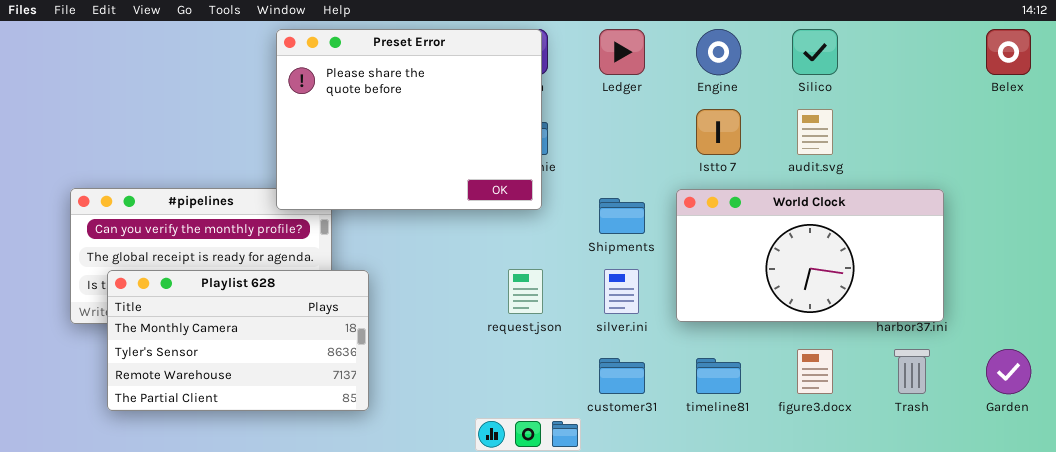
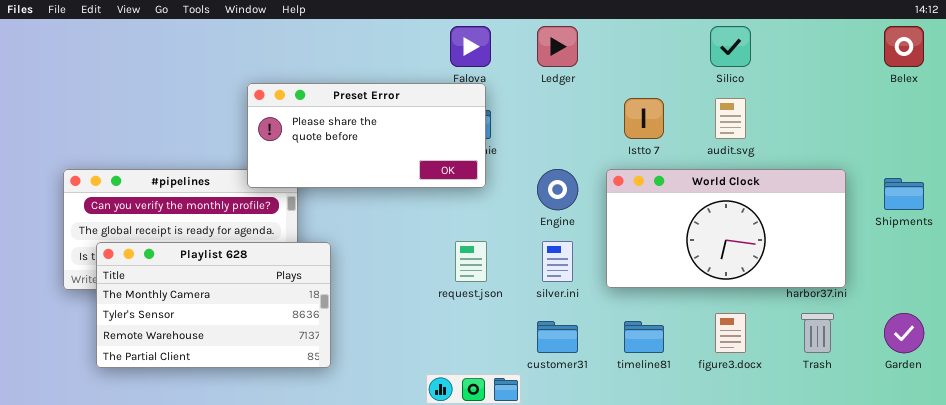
Preset Error: [276,29,542,210] -> [247,83,486,188], resized
Engine: [696,29,741,75] -> [537,169,578,210], moved
Shipments: [599,198,645,234] -> [884,178,924,210], moved

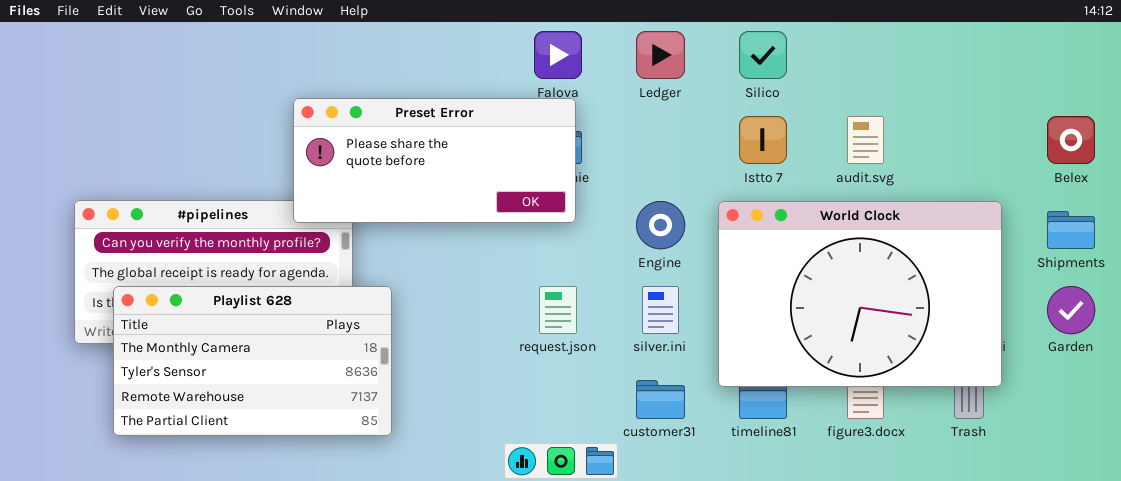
Silico: [710,26,751,67] -> [739,31,787,79], moved
Belex: [884,26,924,67] -> [1047,116,1095,164], moved
World Clock: [606,169,846,288] -> [718,201,1002,387], resized
Garden: [884,313,924,353] -> [1047,286,1095,334], moved

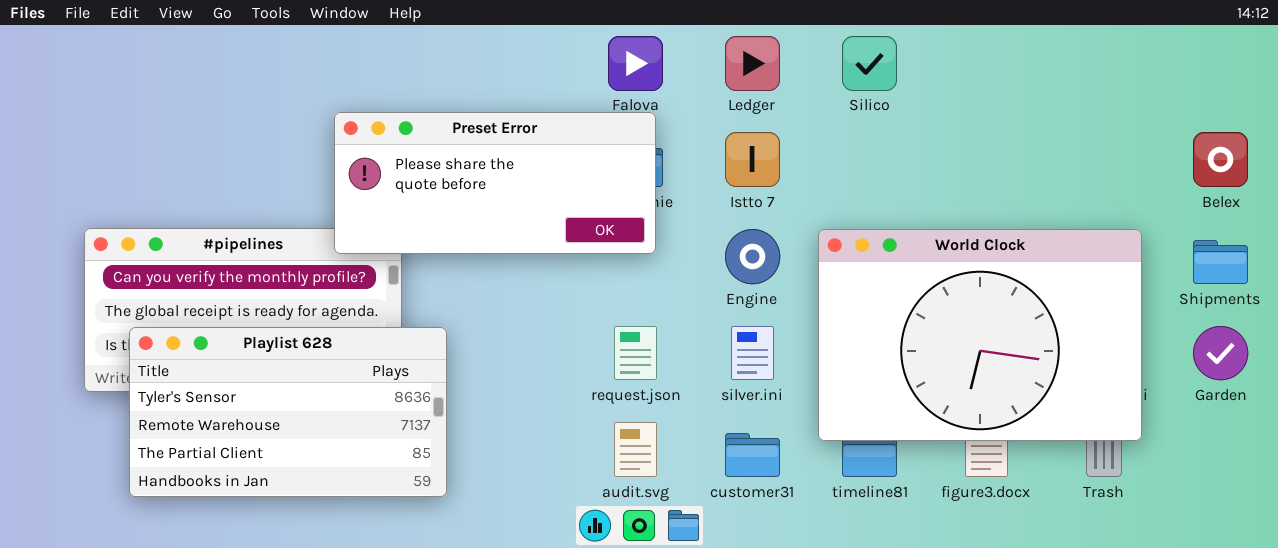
Istto 7: [739,116,787,164] -> [725,132,780,187], moved
audit.svg: [847,116,884,164] -> [614,422,657,477], moved
Playlist 628: [113,286,392,436] -> [129,327,447,497], scrolled down 1 row

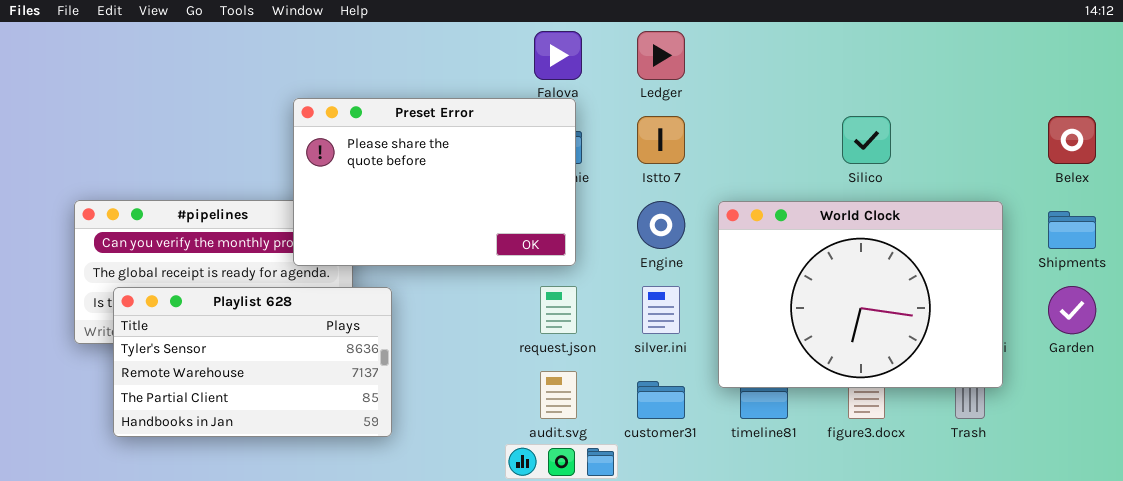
Silico: [842,36,897,91] -> [842,116,891,164], moved
Preset Error: [334,112,656,254] -> [293,98,576,266], resized

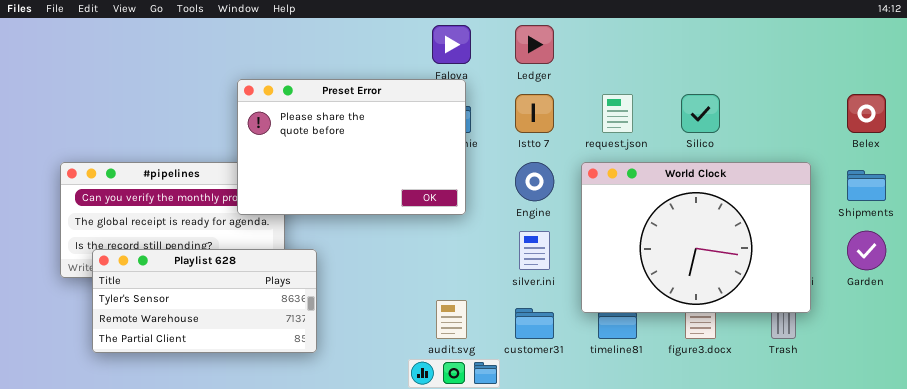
request.json: [540,286,577,334] -> [602,94,633,133], moved
Playlist 628: [113,287,392,437] -> [92,249,317,353], resized

